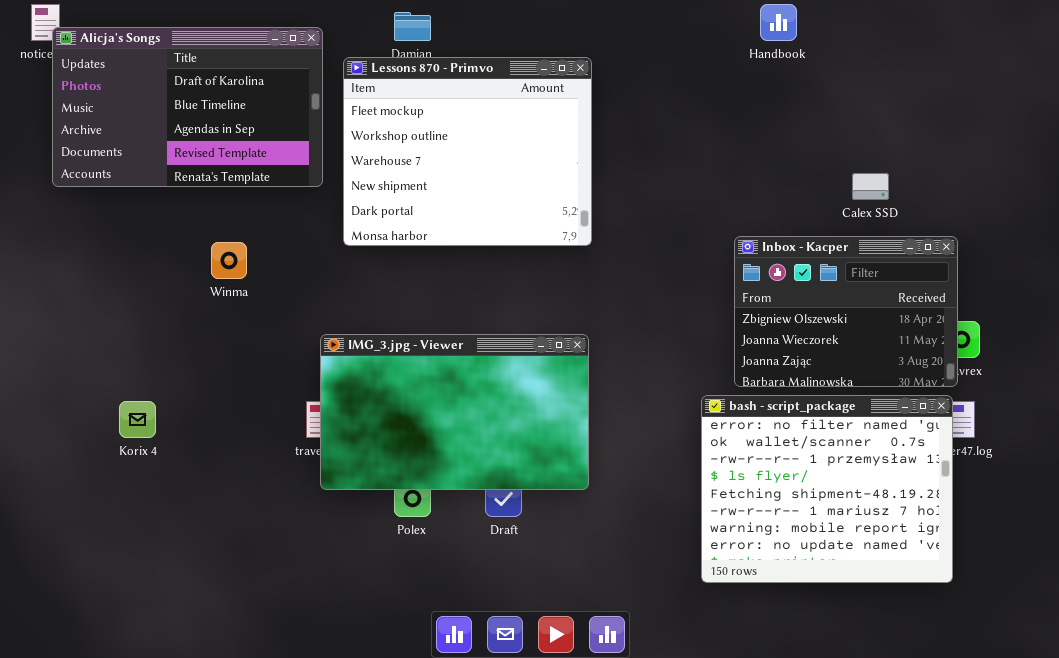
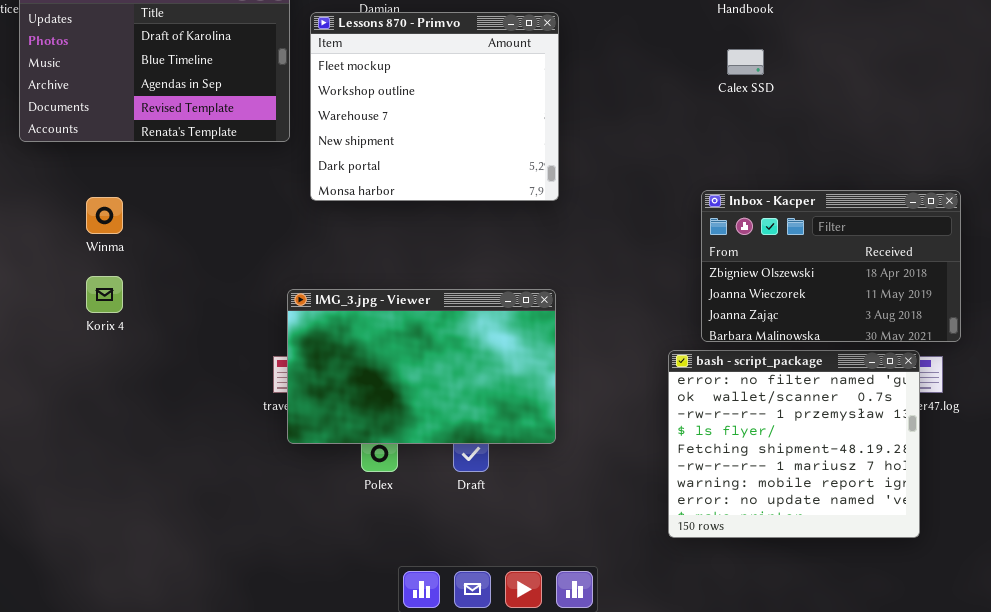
Calex SSD: [852,173,889,200] -> [727,49,764,75], moved
Inbox - Kacper: [734,236,958,387] -> [701,190,961,342], resized
Winma: [211,242,247,279] -> [86,197,123,234], moved
Korix 4: [119,401,156,438] -> [86,276,123,313], moved

